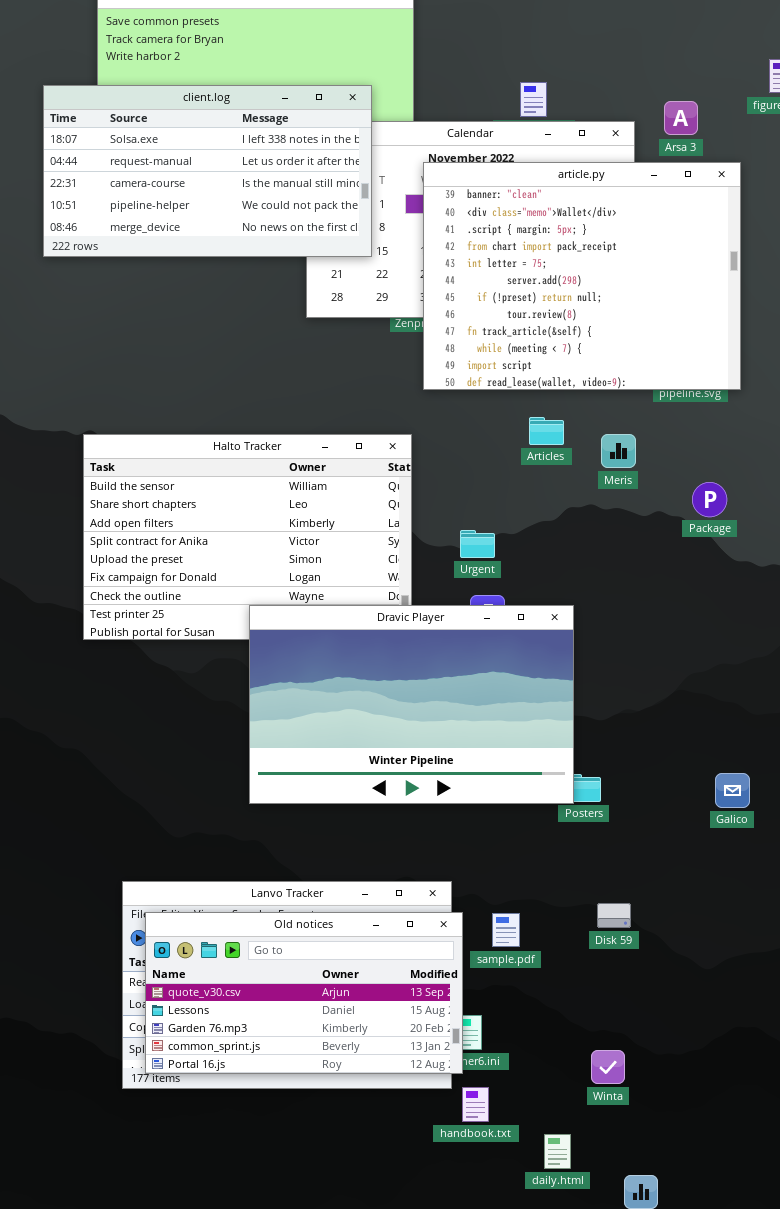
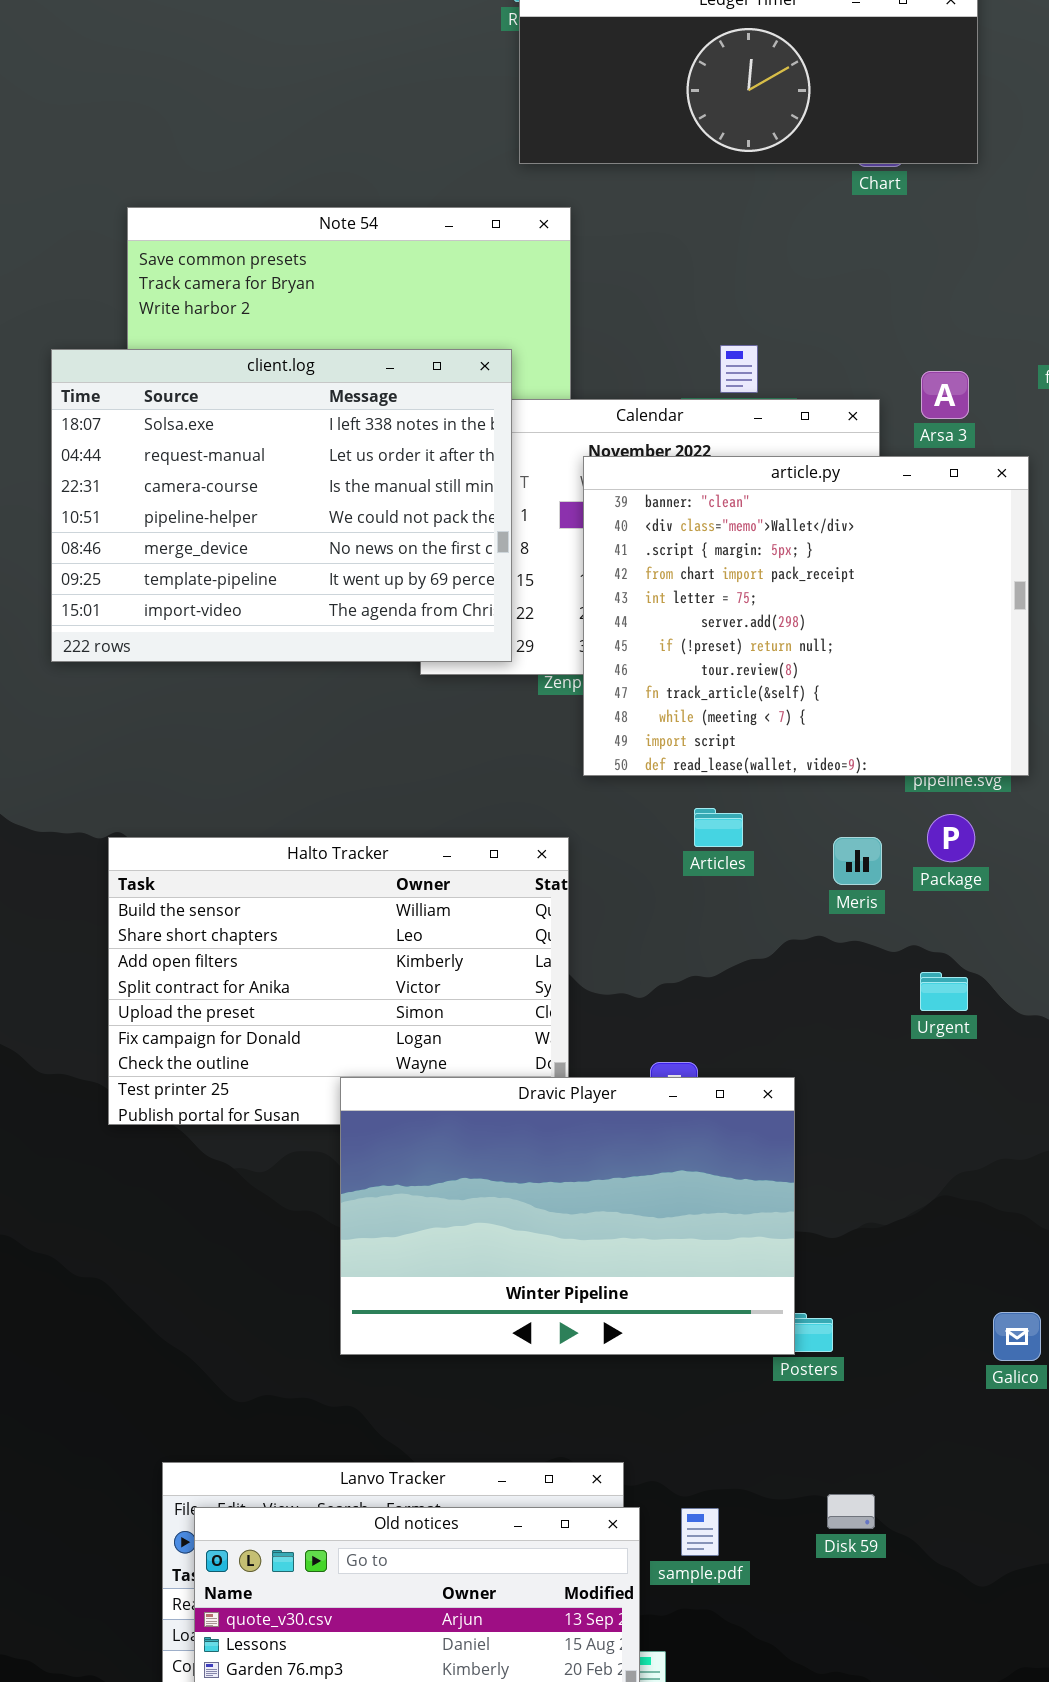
client.log: [43,85,372,257] -> [51,349,512,662], resized
Articles: [529,417,564,445] -> [694,808,743,847], moved
Package: [692,482,727,517] -> [927,814,975,862], moved
Urgent: [460,530,495,558] -> [920,972,968,1011], moved

